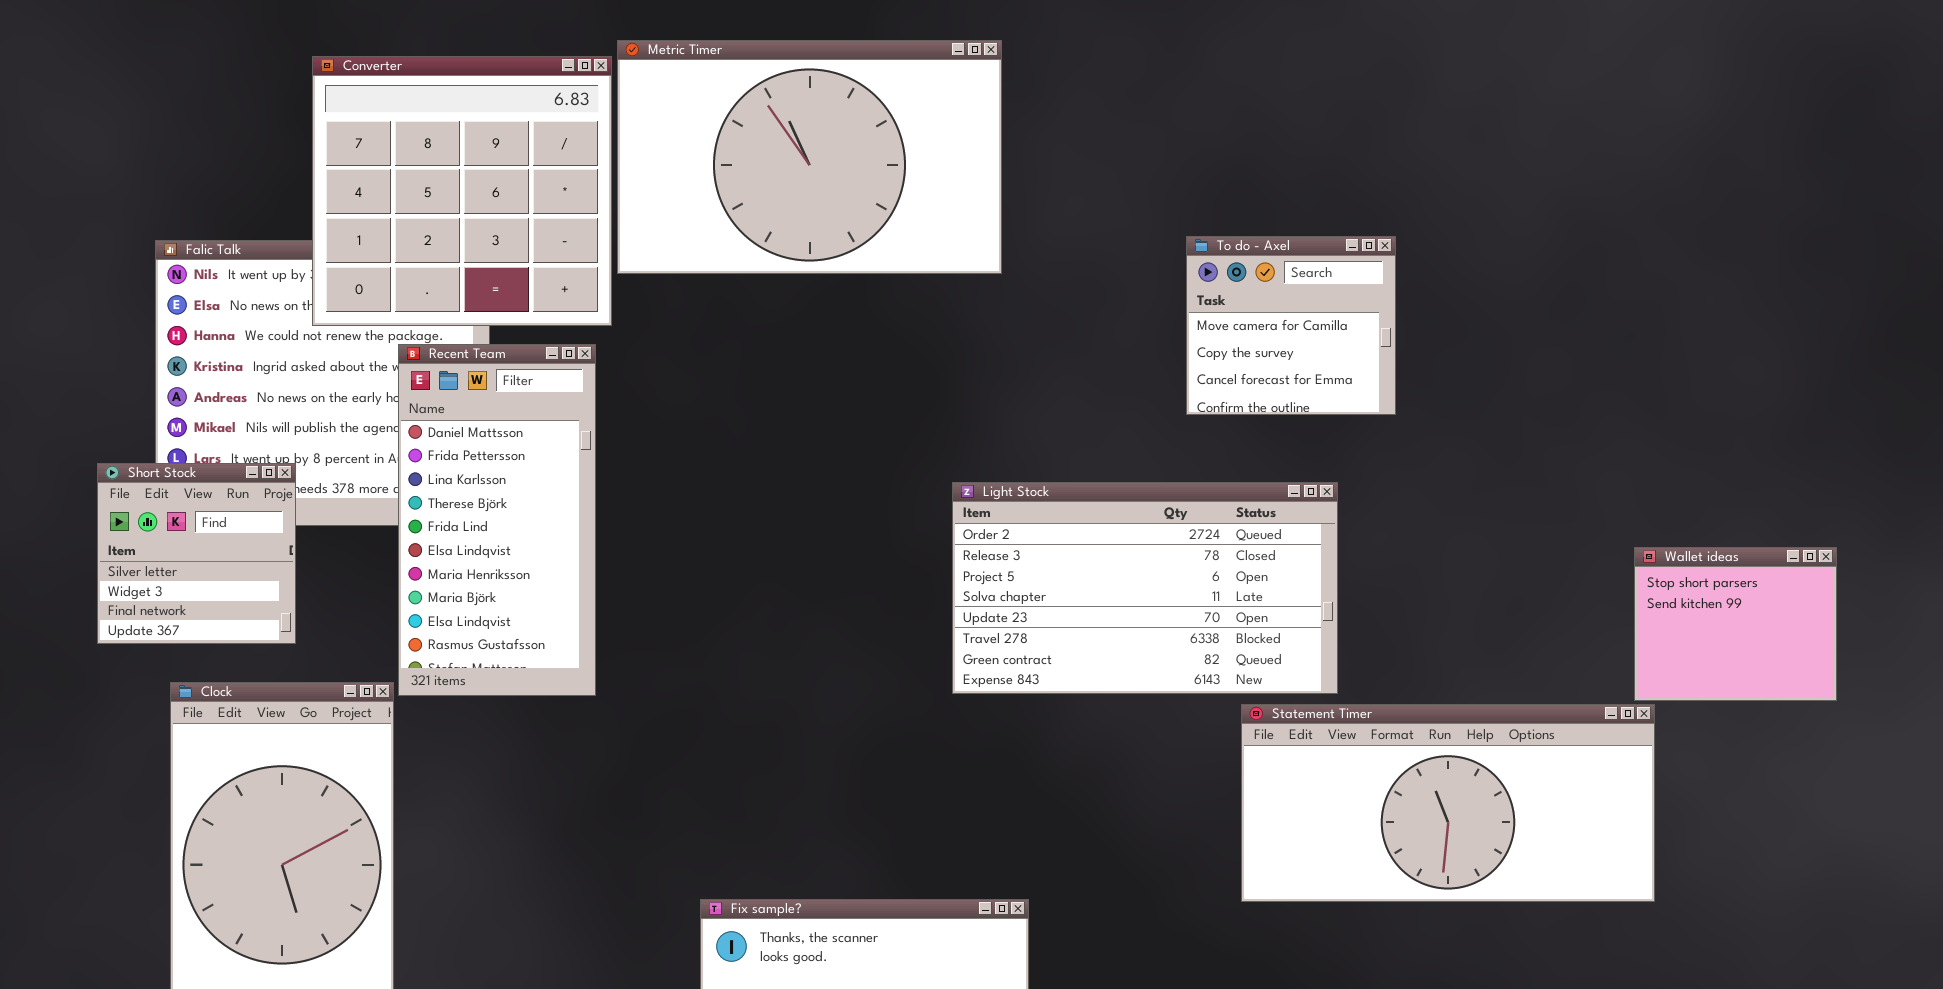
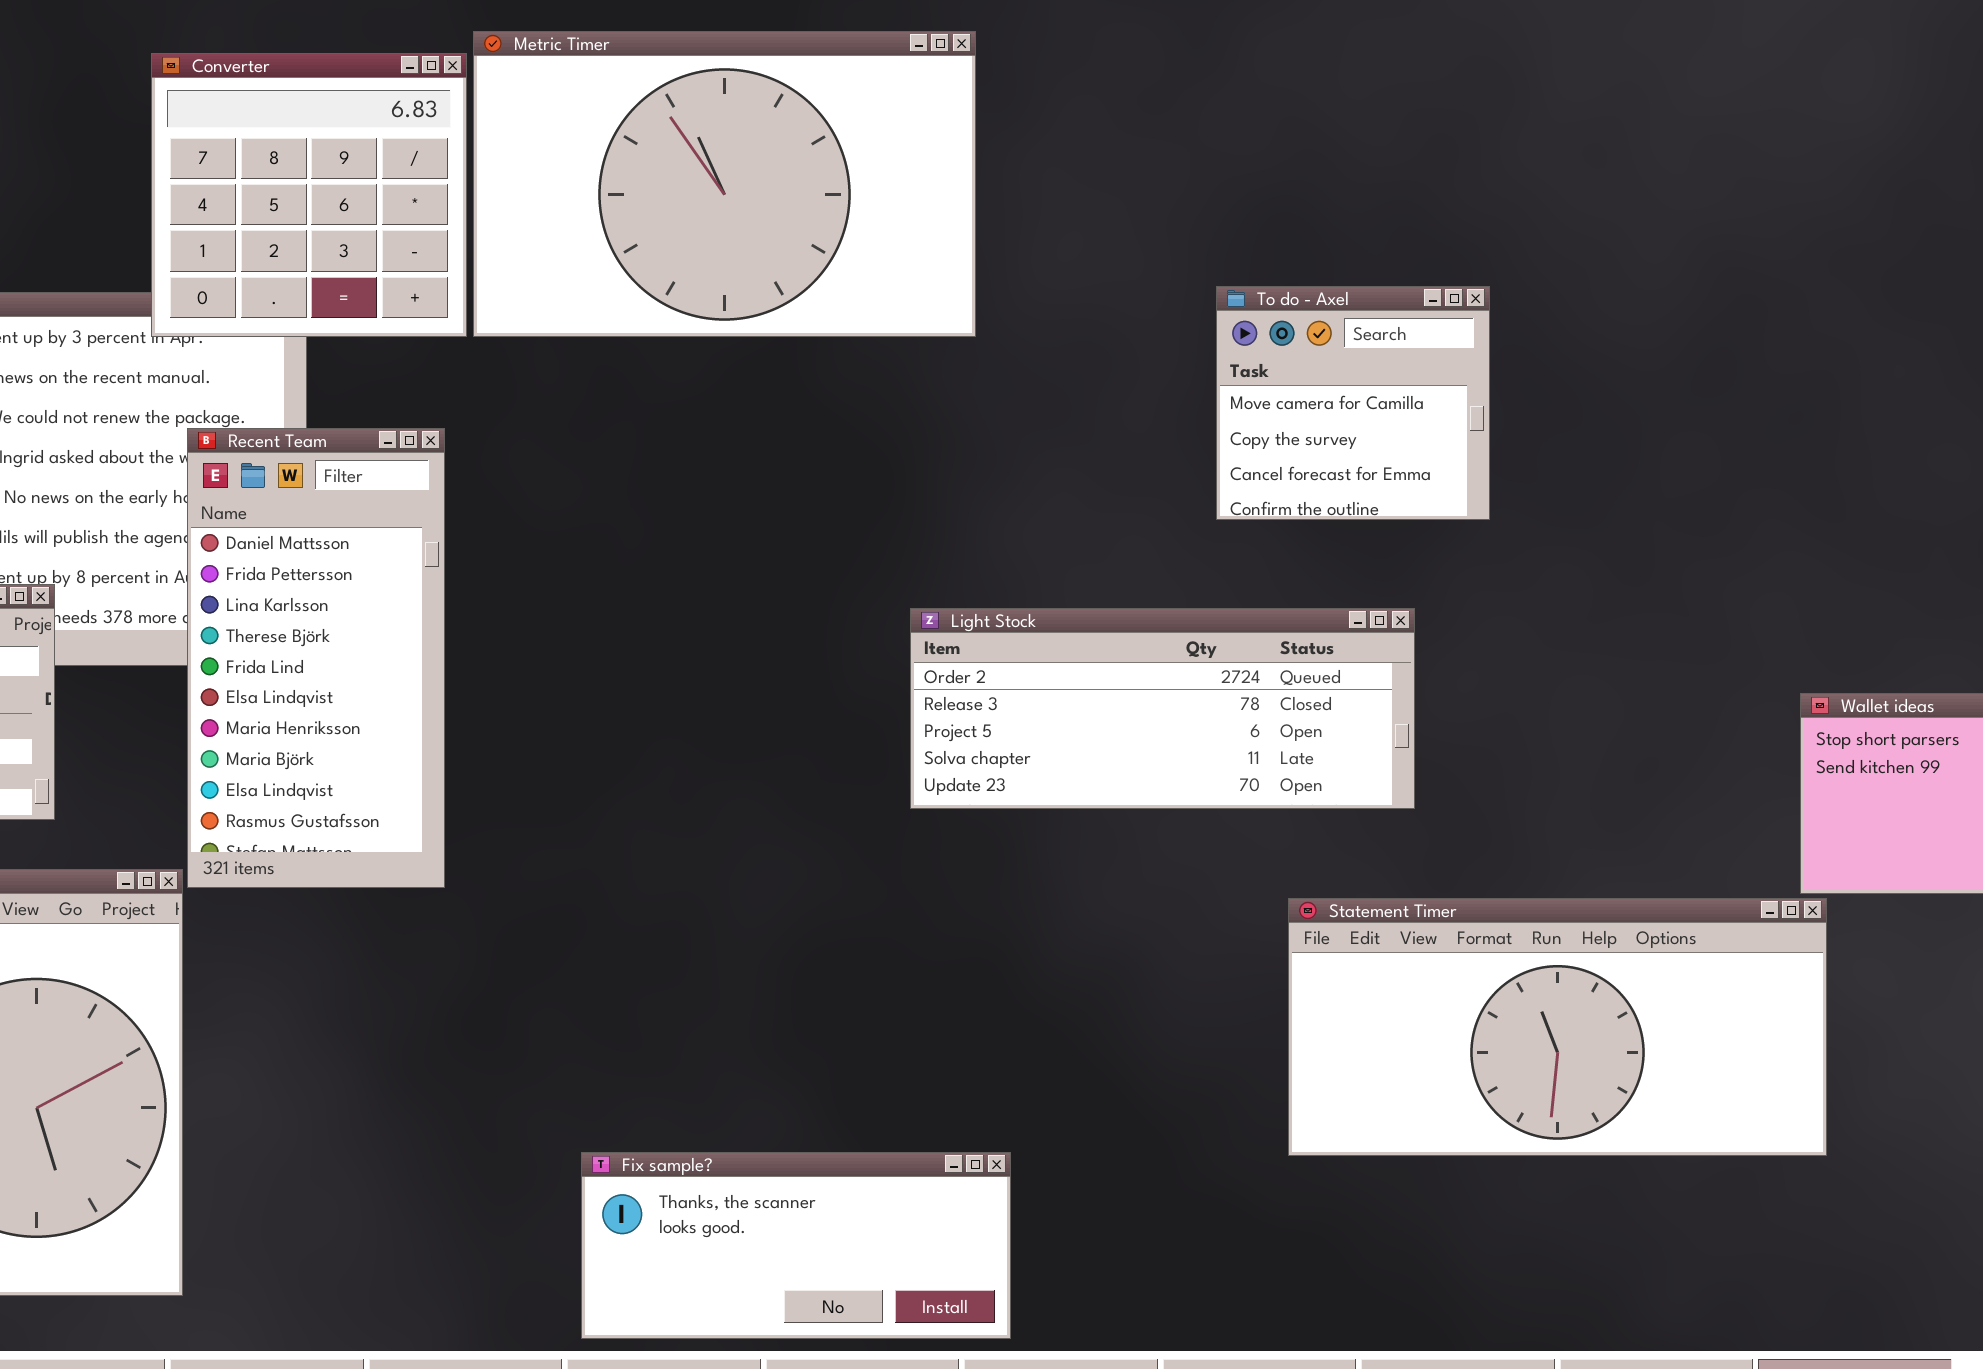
Converter: [312,56,612,326] -> [151,53,467,337], resized
Light Stock: [952,482,1338,694] -> [910,608,1415,809], resized

